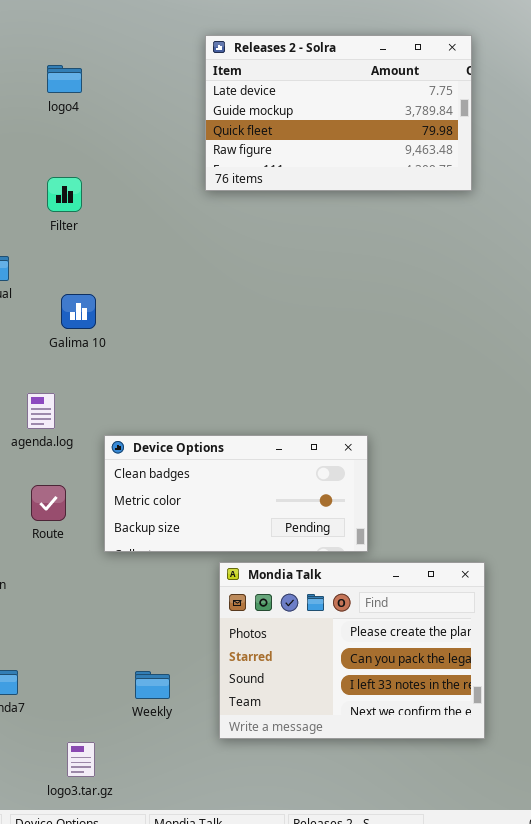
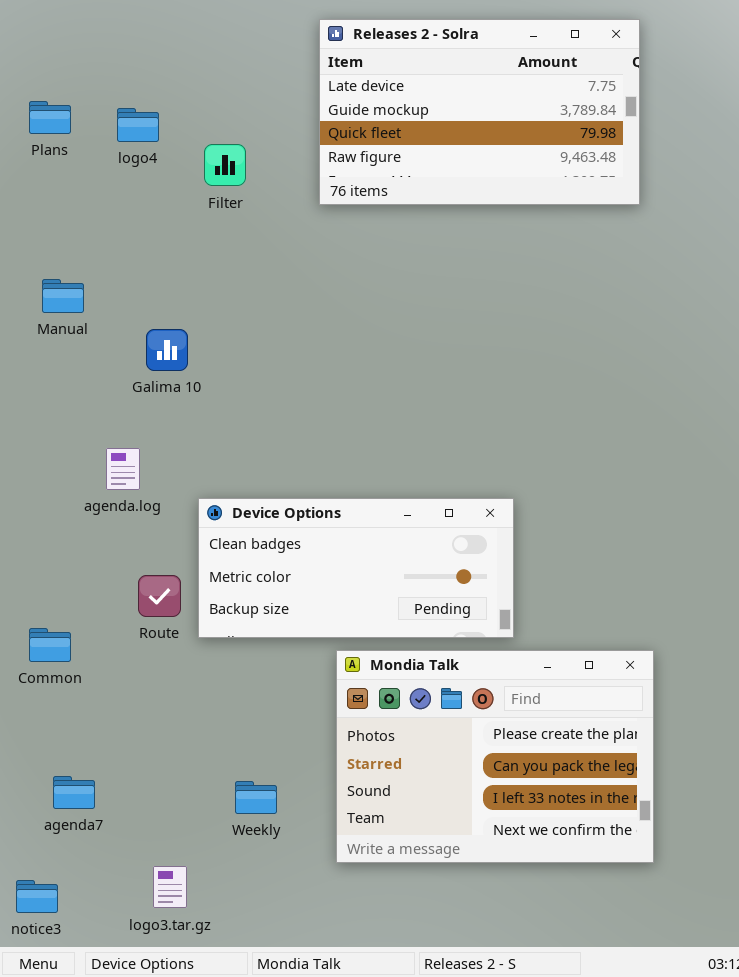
logo4: [47,65,82,93] -> [117,108,159,142], moved
Filter: [47,177,82,212] -> [204,144,246,186], moved
Route: [31,485,66,521] -> [138,575,181,617], moved

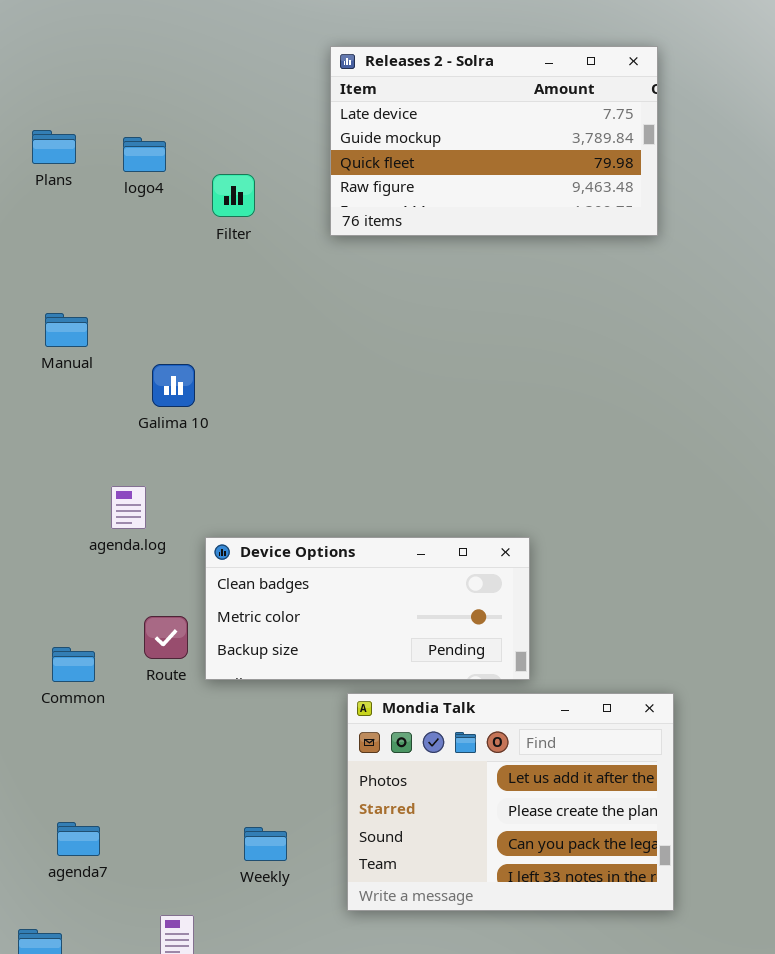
Common: [29,628,71,662] -> [52,647,95,682], moved
Mondia Talk: [336,650,654,863] -> [347,693,674,911], scrolled up 1 row

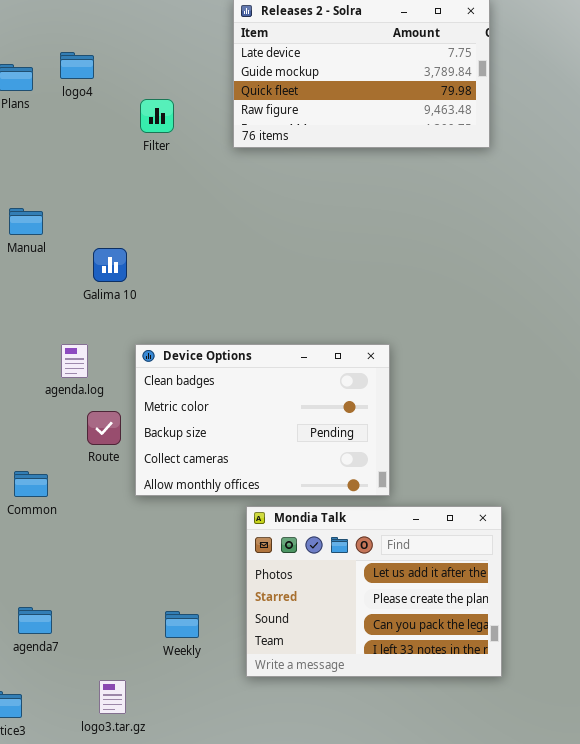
logo4: [123,137,166,172] -> [60,52,94,79], moved
Device Options: [205,537,530,680] -> [135,344,390,496], resized
Route: [144,616,188,659] -> [87,411,121,445], moved

